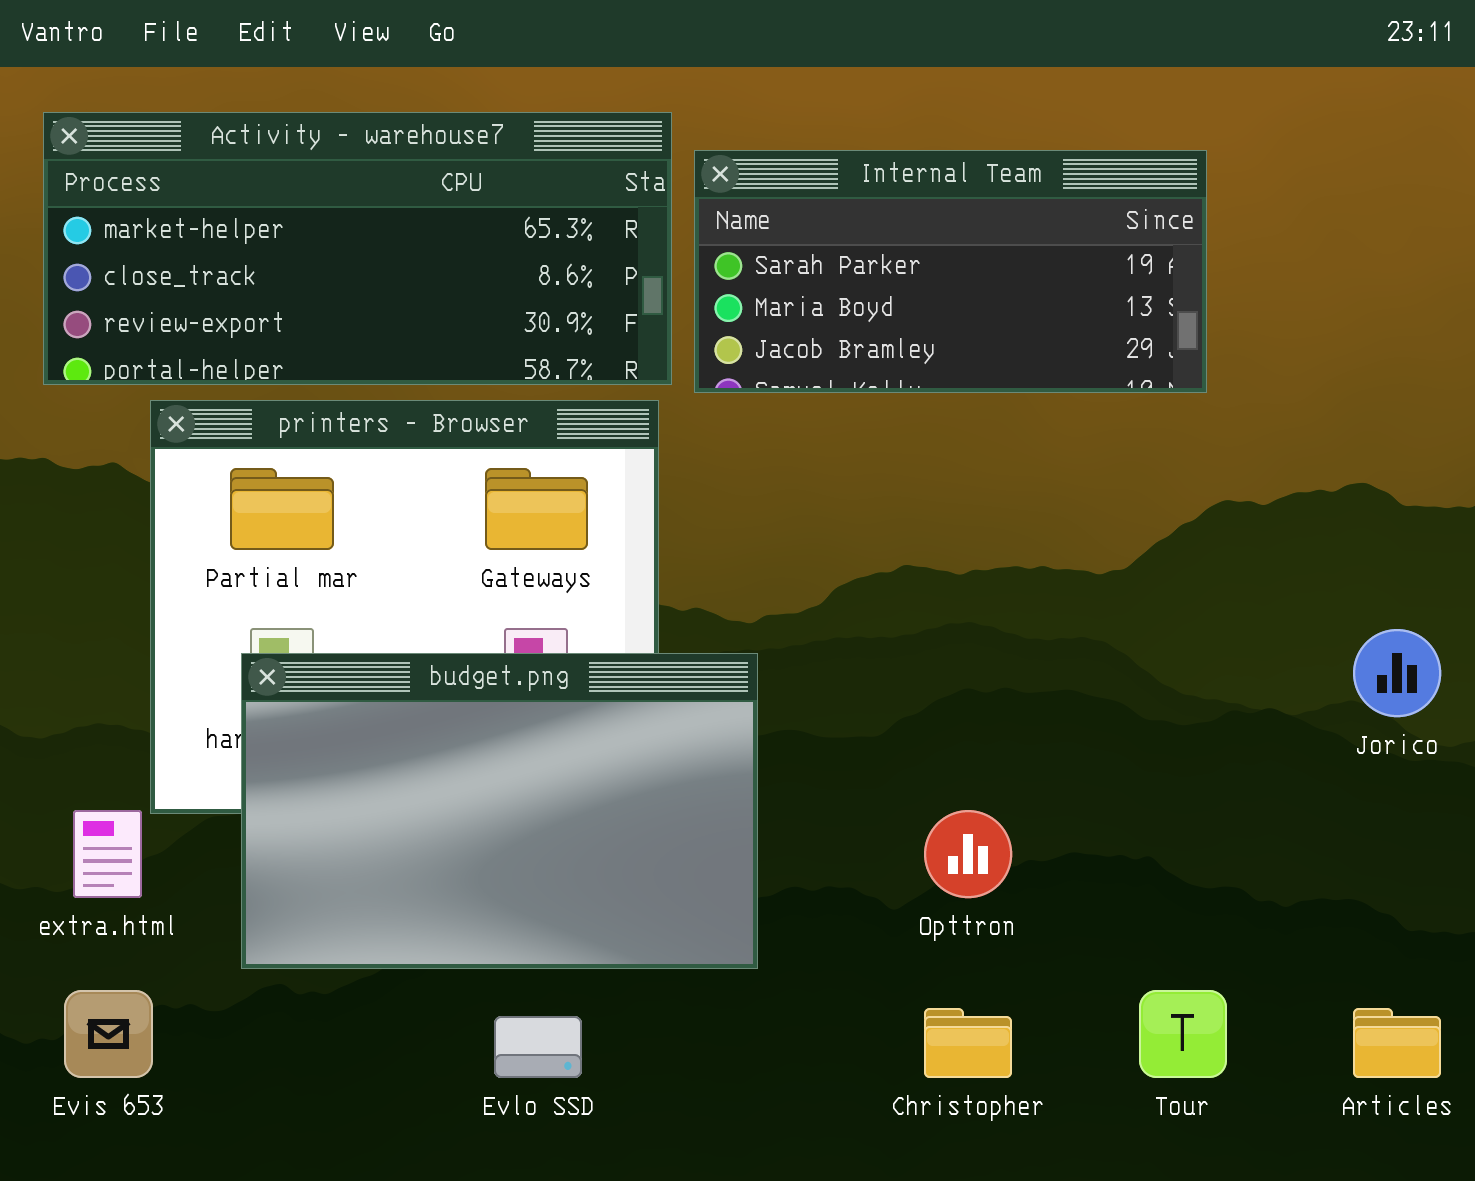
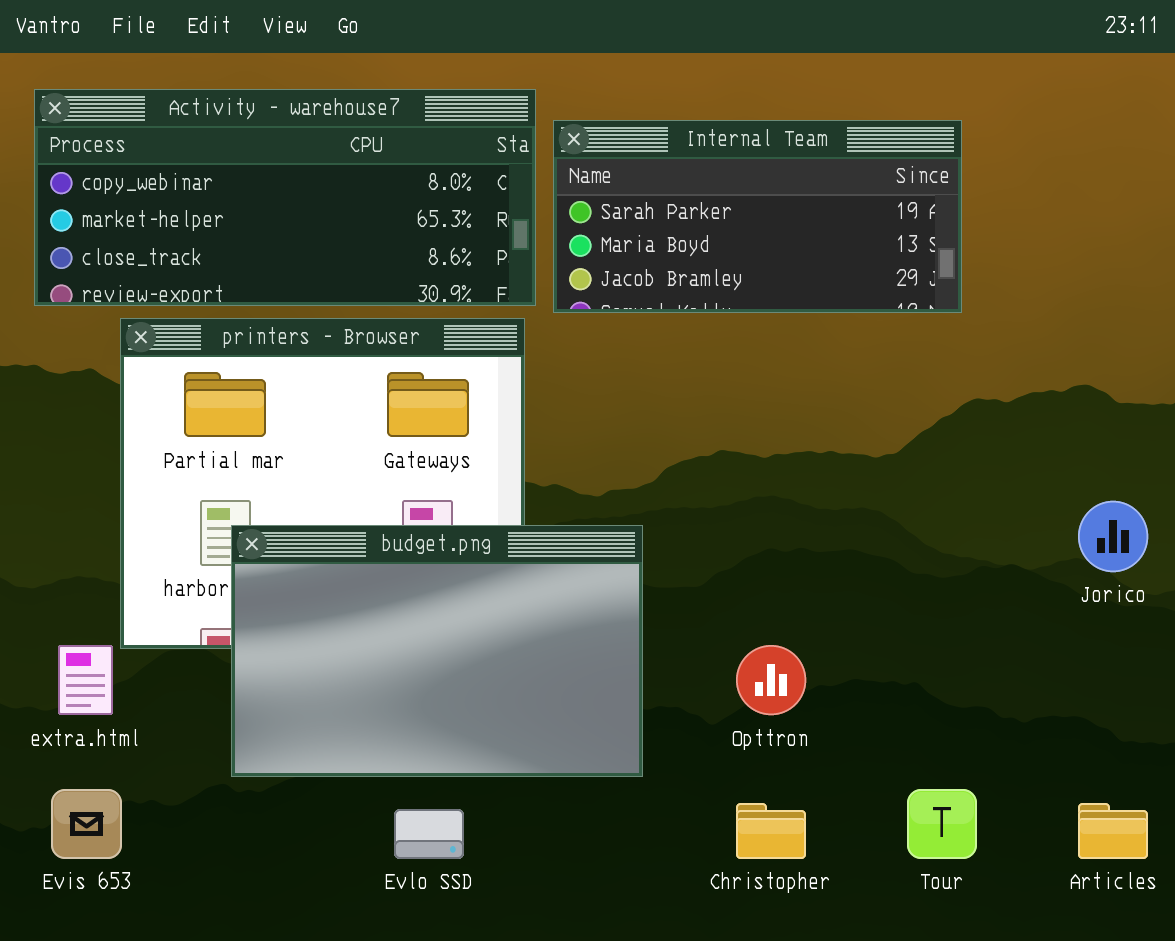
Activity - warehouse7: [43,112,672,385] -> [34,89,536,306], scrolled up 1 row
budget.png: [241,653,758,969] -> [231,525,643,777], moved

